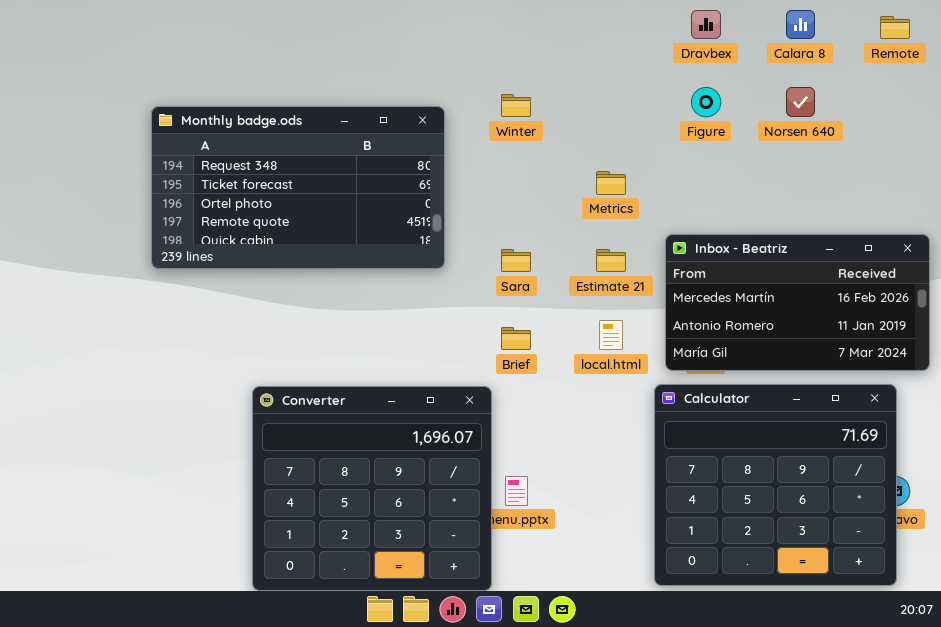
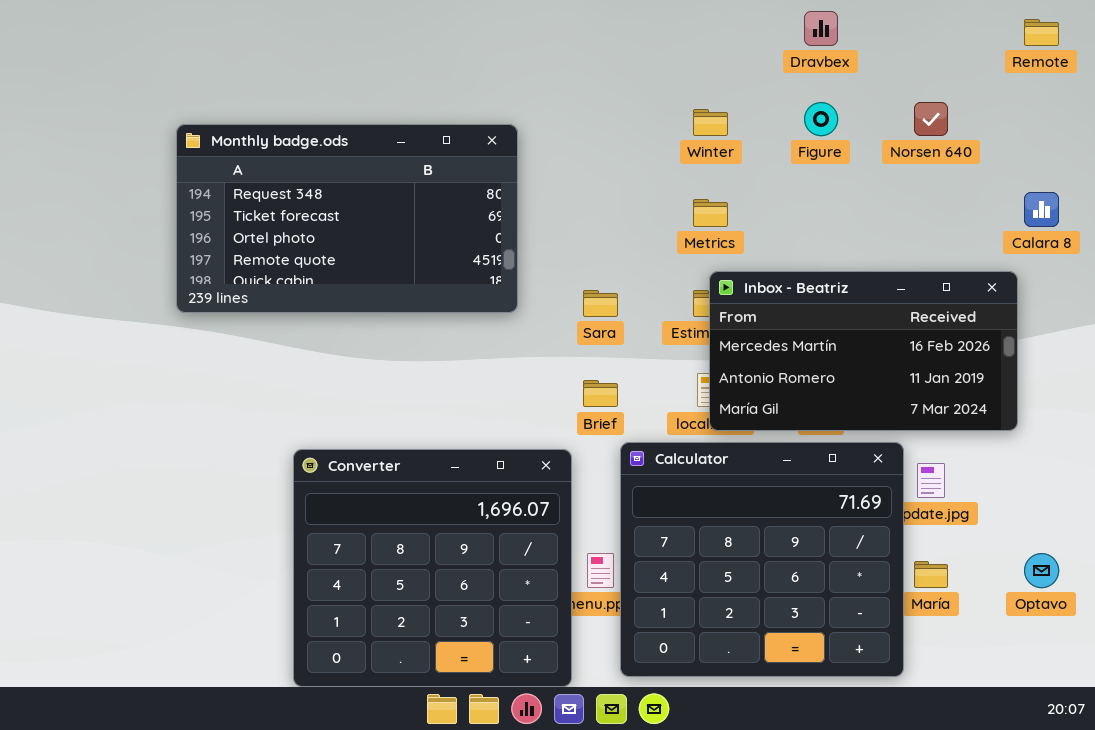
Calara 8: [786,10,815,39] -> [1024,192,1059,227], moved
Winter: [501,94,531,117] -> [693,109,728,136], moved
Inbox - Beatriz: [665,234,930,371] -> [709,271,1018,431], moved
Calculator: [654,384,897,586] -> [620,442,904,677], moved

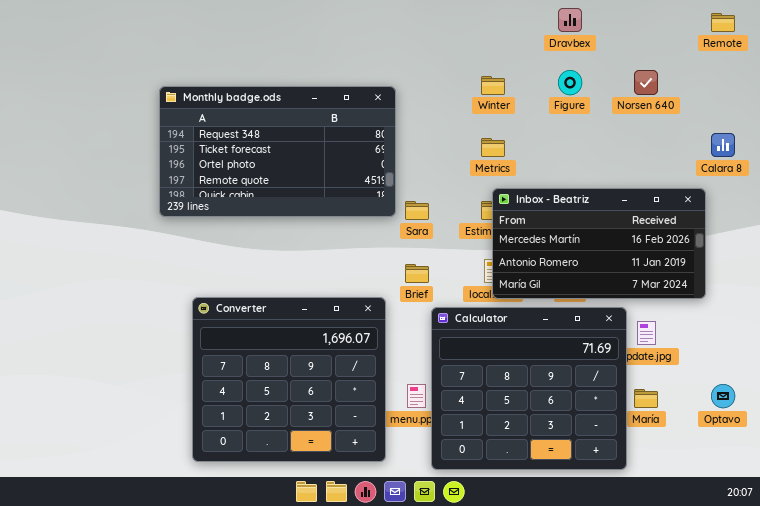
Monthly badge.ods: [176,124,518,313] -> [159,86,396,217], moved
Converter: [293,449,572,687] -> [192,297,386,462], moved

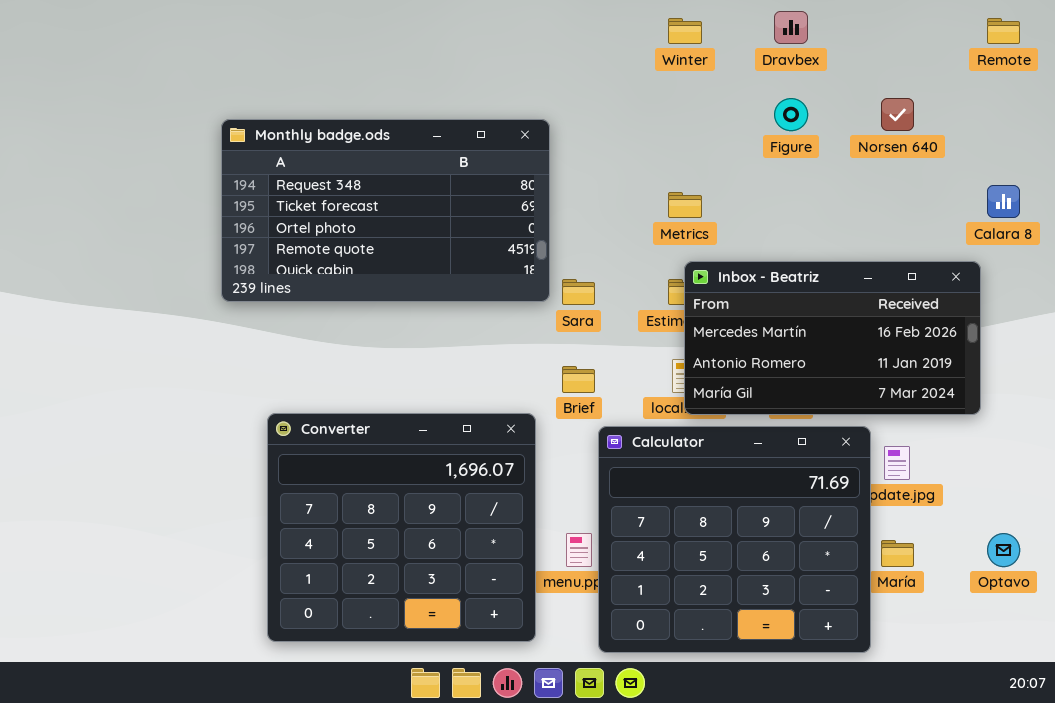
Winter: [481,76,505,95] -> [668,18,702,44], moved

